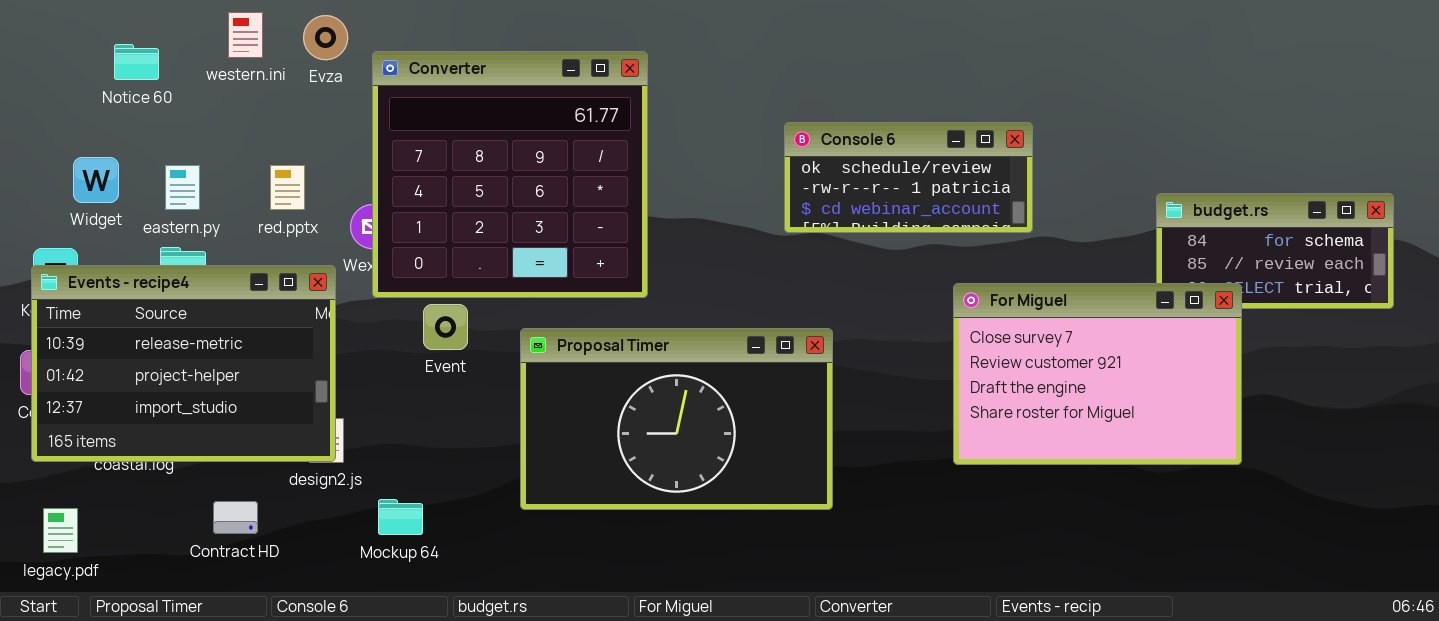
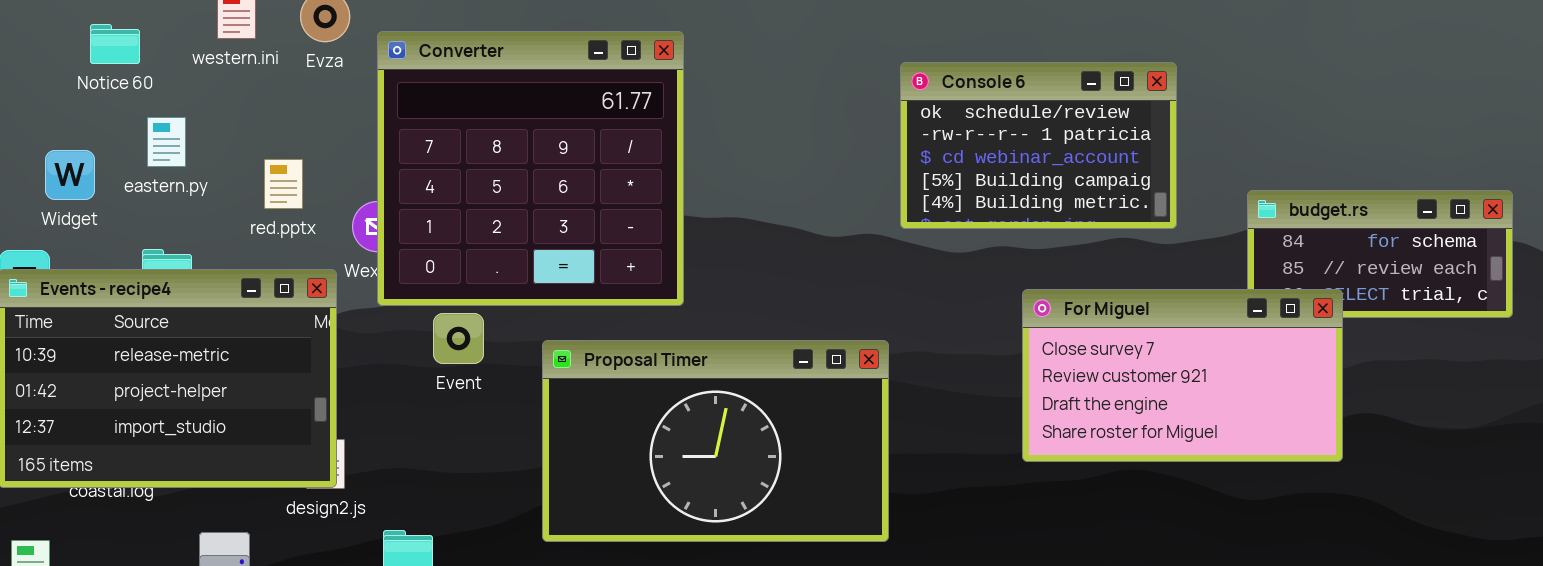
Console 6: [784,122,1033,233] -> [900,62,1177,229], moved, resized
eastern.py: [165,165,200,210] -> [147,117,186,167], moved
For Miguel: [953,283,1242,465] -> [1022,289,1343,462], resized

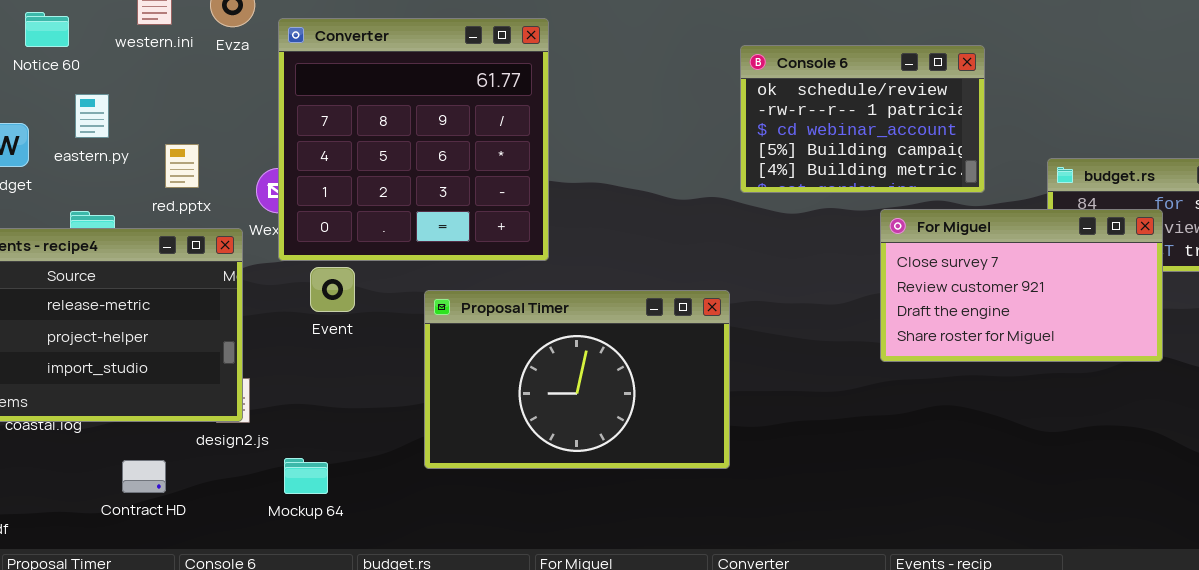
red.pptx: [264,159,303,209] -> [165,144,199,188], moved
For Miguel: [1022,289,1343,462] -> [880,209,1163,362], moved
Event: [433,313,484,364] -> [310,267,355,312], moved

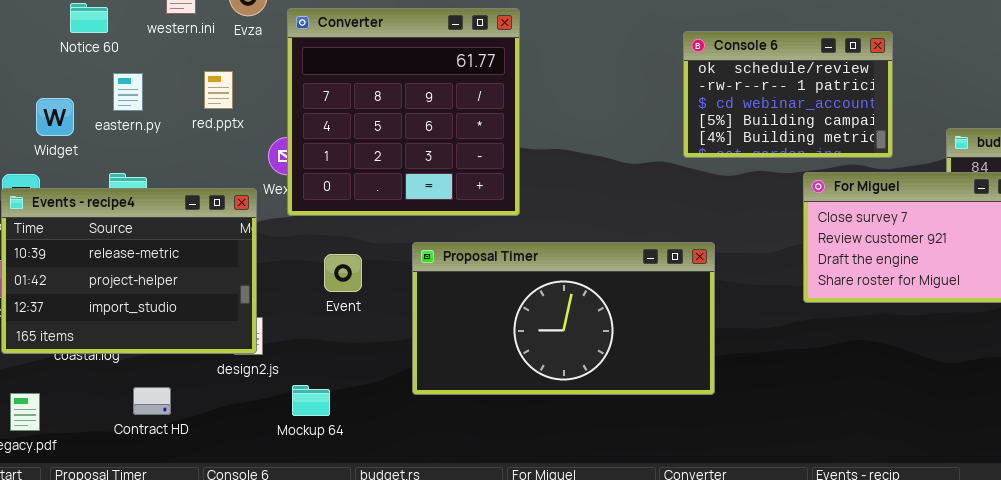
red.pptx: [165,144,199,188] -> [204,71,233,109], moved
Event: [310,267,355,312] -> [324,254,362,292], moved
Proposal Timer: [424,290,730,469] -> [412,242,715,395], resized
Contract HD: [122,460,166,493] -> [133,387,171,415], moved

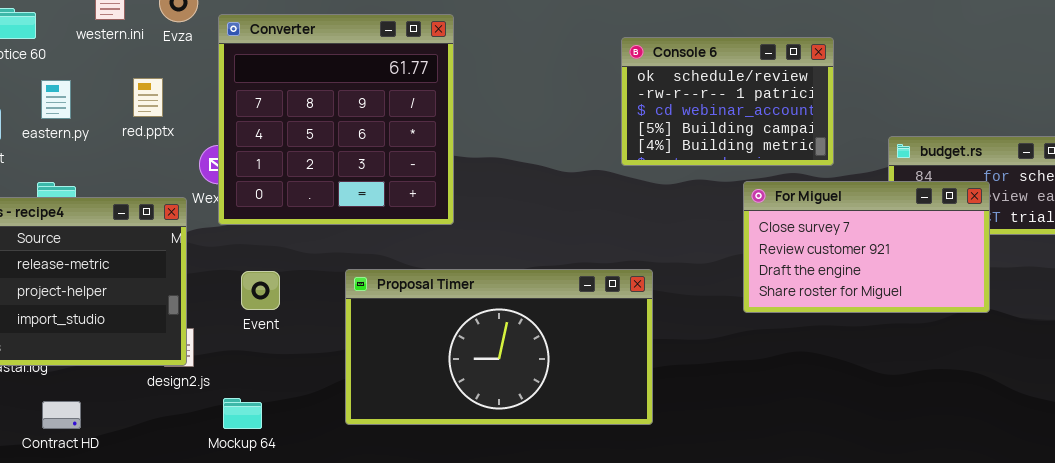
Proposal Timer: [412,242,715,395] -> [345,269,653,425], moved
Event: [324,254,362,292] -> [241,271,280,310], moved
Contract HD: [133,387,171,415] -> [42,401,81,429], moved

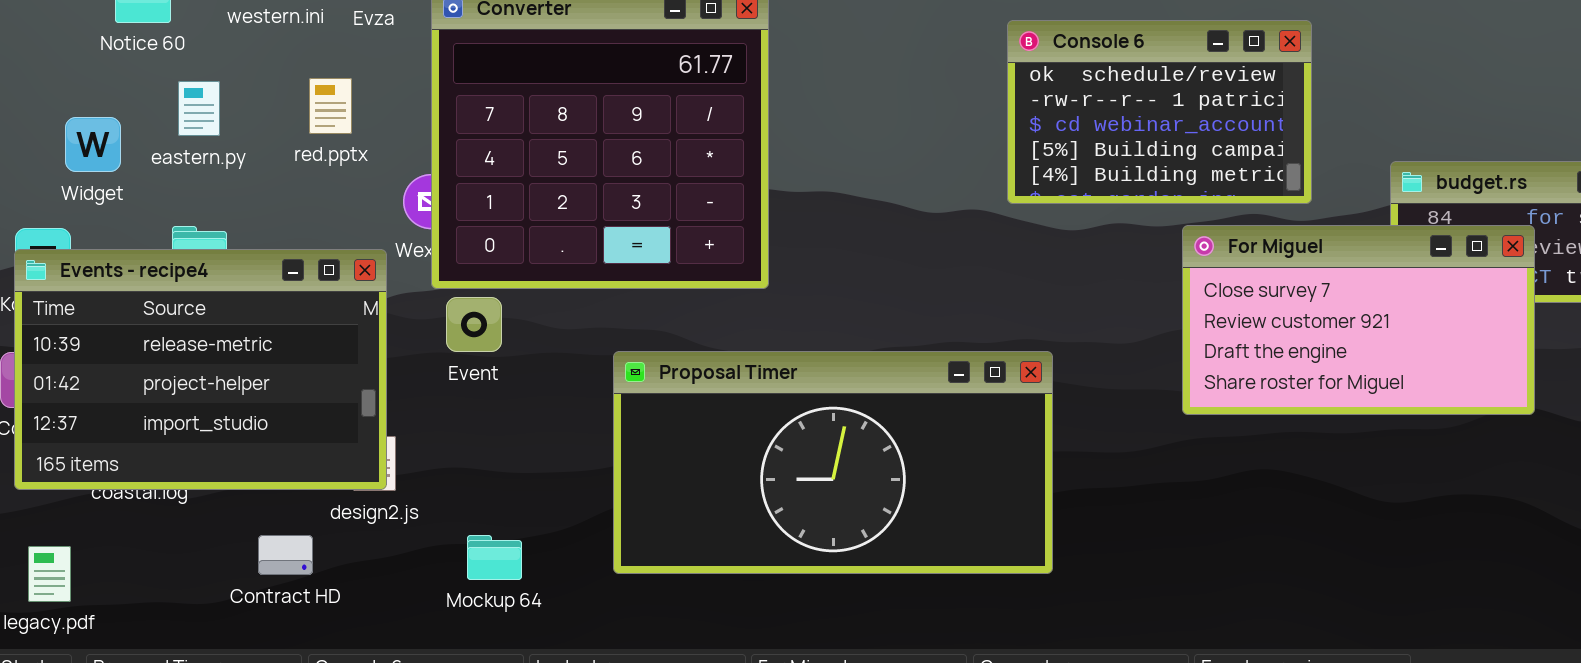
Event: [241,271,280,310] -> [446,297,502,352], moved
Mockup 64: [223,398,262,429] -> [467,535,522,580], moved
Contract HD: [42,401,81,429] -> [258,535,313,575], moved

